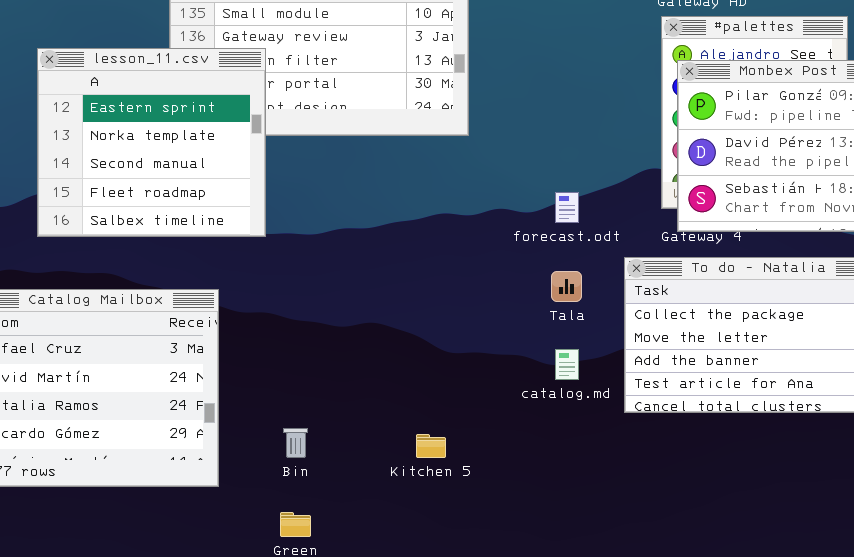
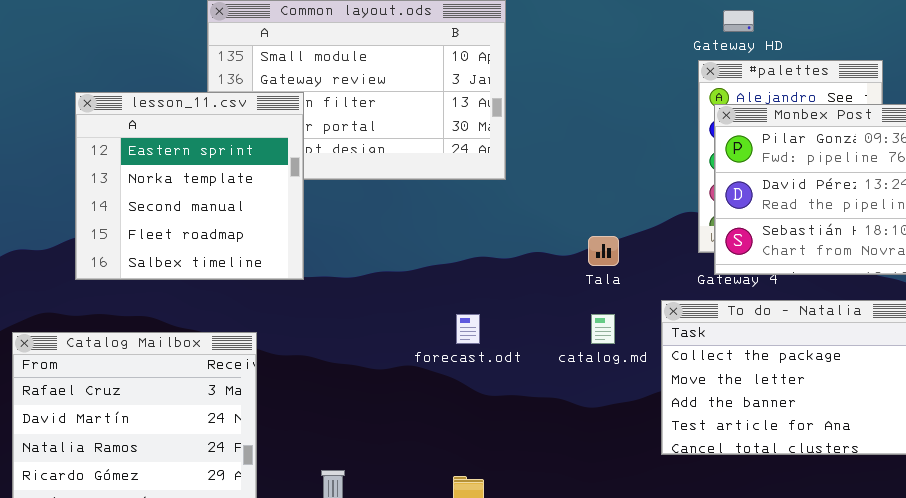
forecast.odt: [555,192,579,223] -> [456,314,480,344], moved
Tala: [551,271,582,302] -> [588,236,619,266], moved
catalog.md: [555,349,579,380] -> [591,314,615,344], moved

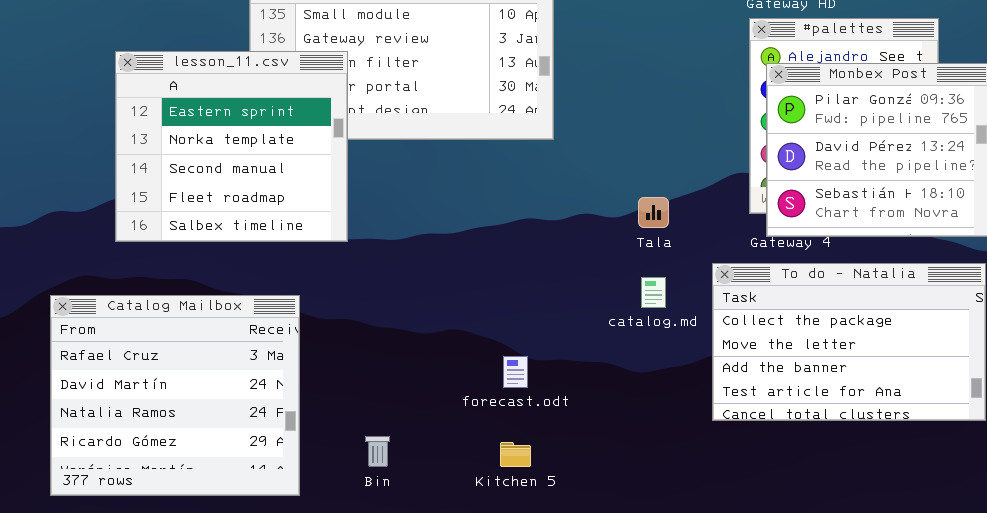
forecast.odt: [456,314,480,344] -> [503,356,528,388], moved

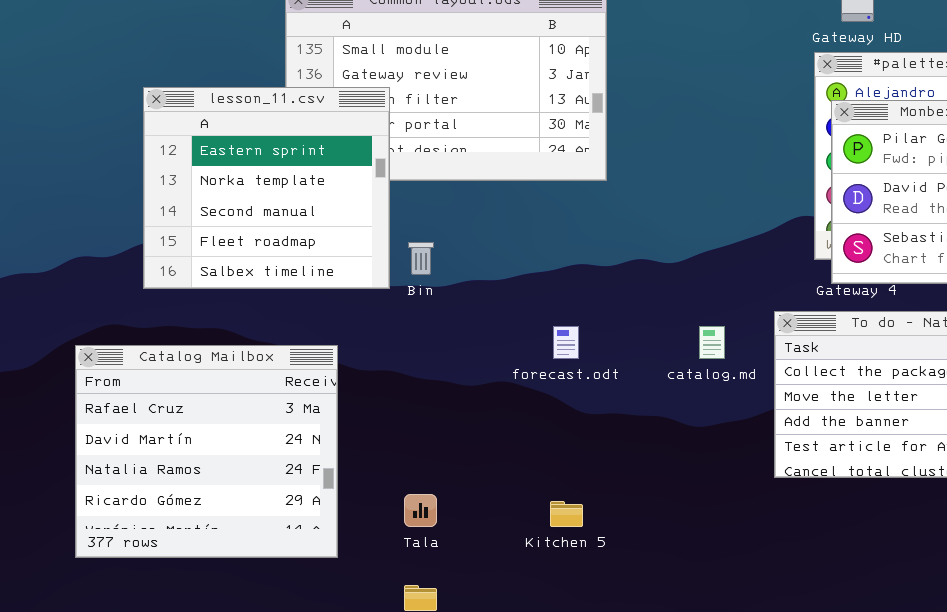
Tala: [638,197,669,228] -> [404,494,437,527], moved
forecast.odt: [503,356,528,388] -> [553,326,579,359], moved
Bin: [365,436,390,467] -> [408,242,434,275], moved

